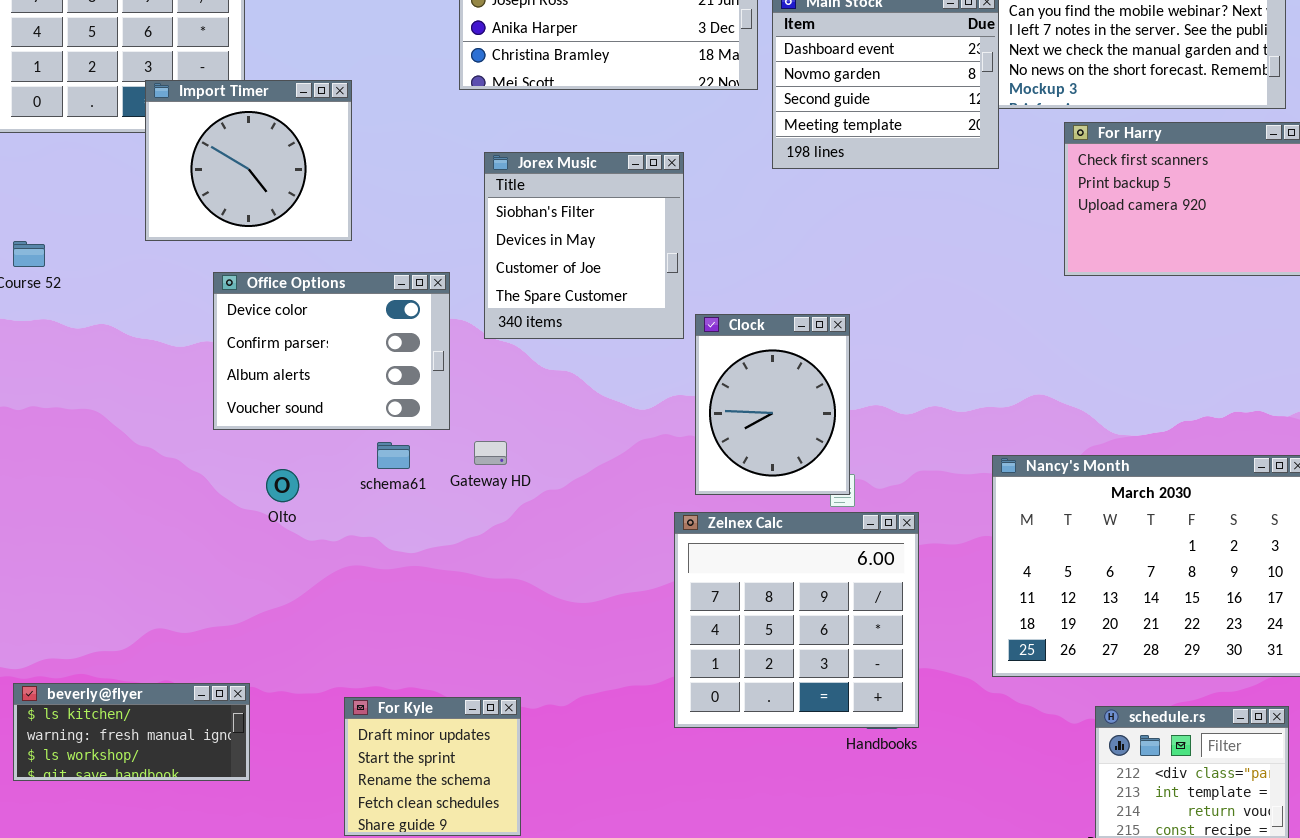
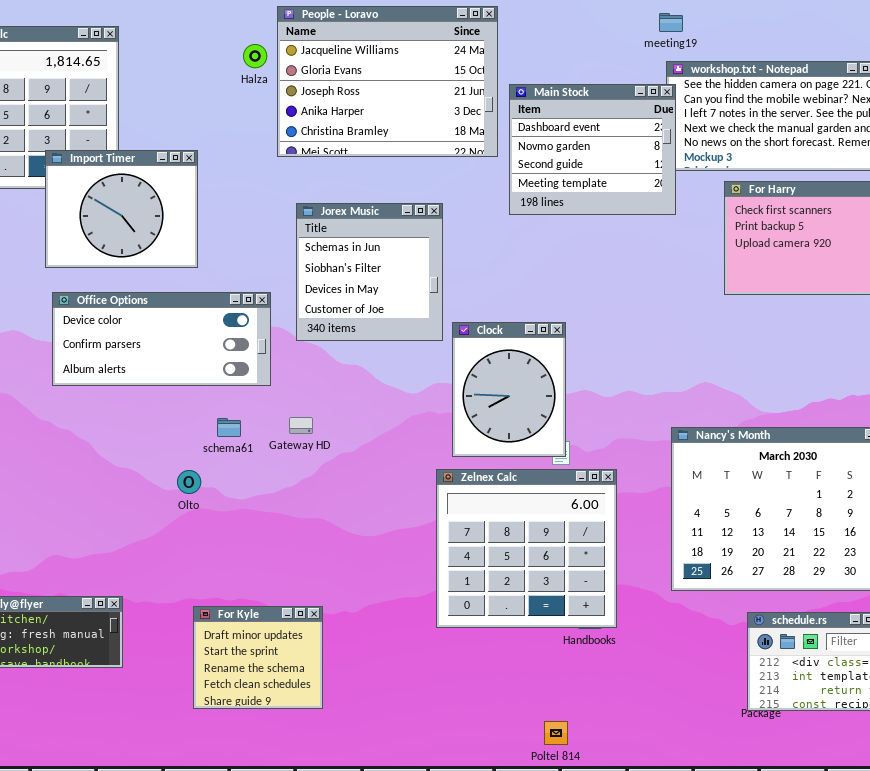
Jorex Music: [484,152,684,339] -> [296,203,443,341], scrolled up 1 row
Office Options: [213,272,450,430] -> [52,292,271,386], resized
Olto: [266,469,299,502] -> [177,470,201,494], moved

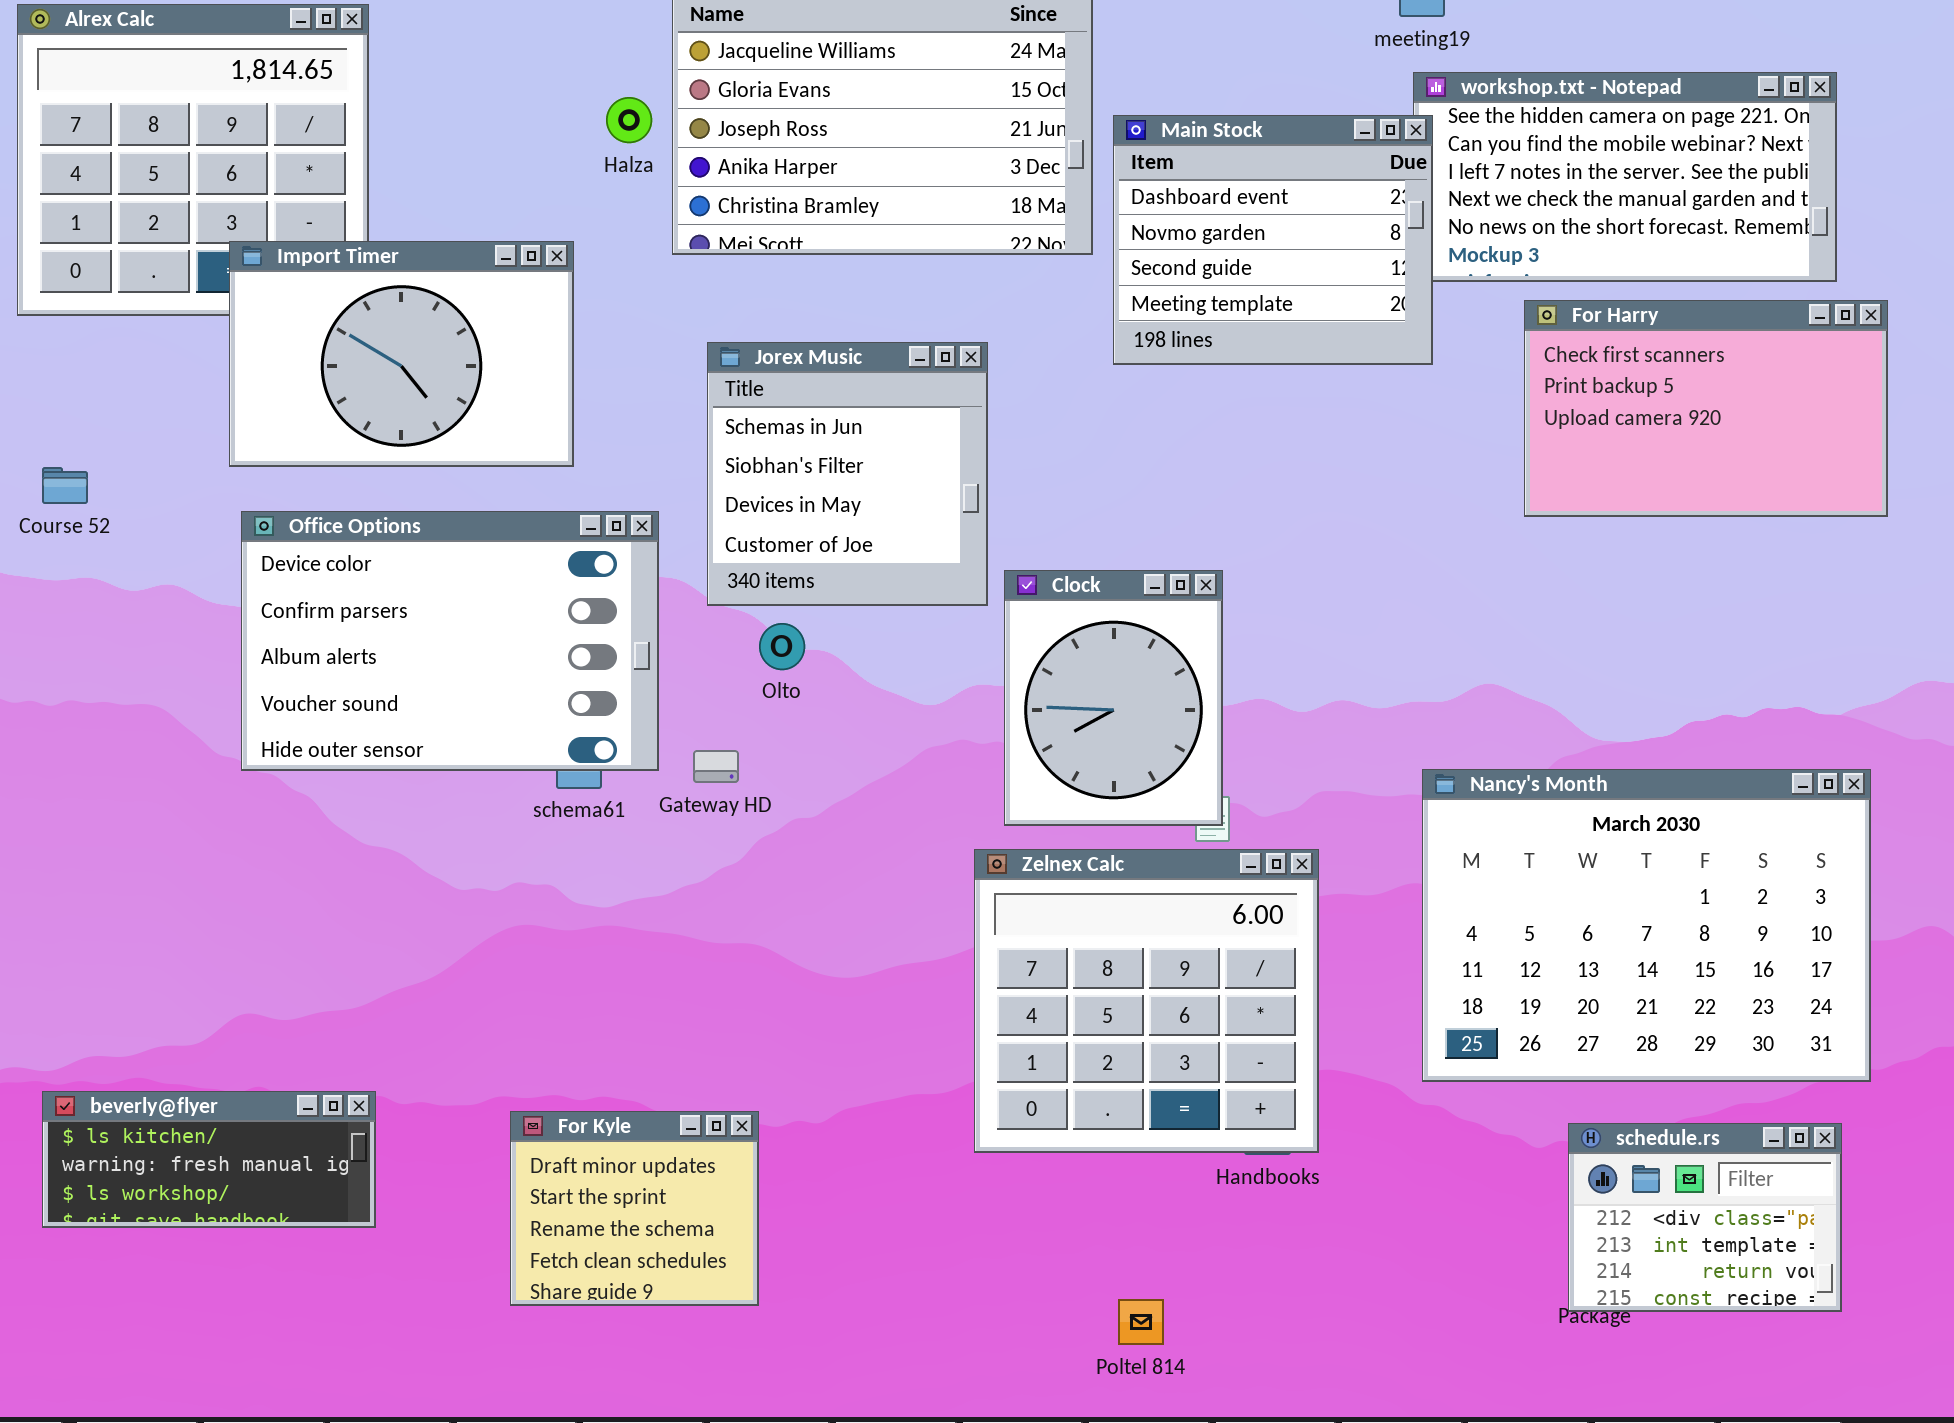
Halza: [243,44,267,68] -> [606,97,652,143], moved
Import Timer: [45,150,198,268] -> [229,241,574,467], resized
Office Options: [52,292,271,386] -> [241,511,659,771], resized
Olto: [177,470,201,494] -> [759,623,805,670], moved
Poltel 814: [544,721,568,745] -> [1118,1299,1164,1345], moved

